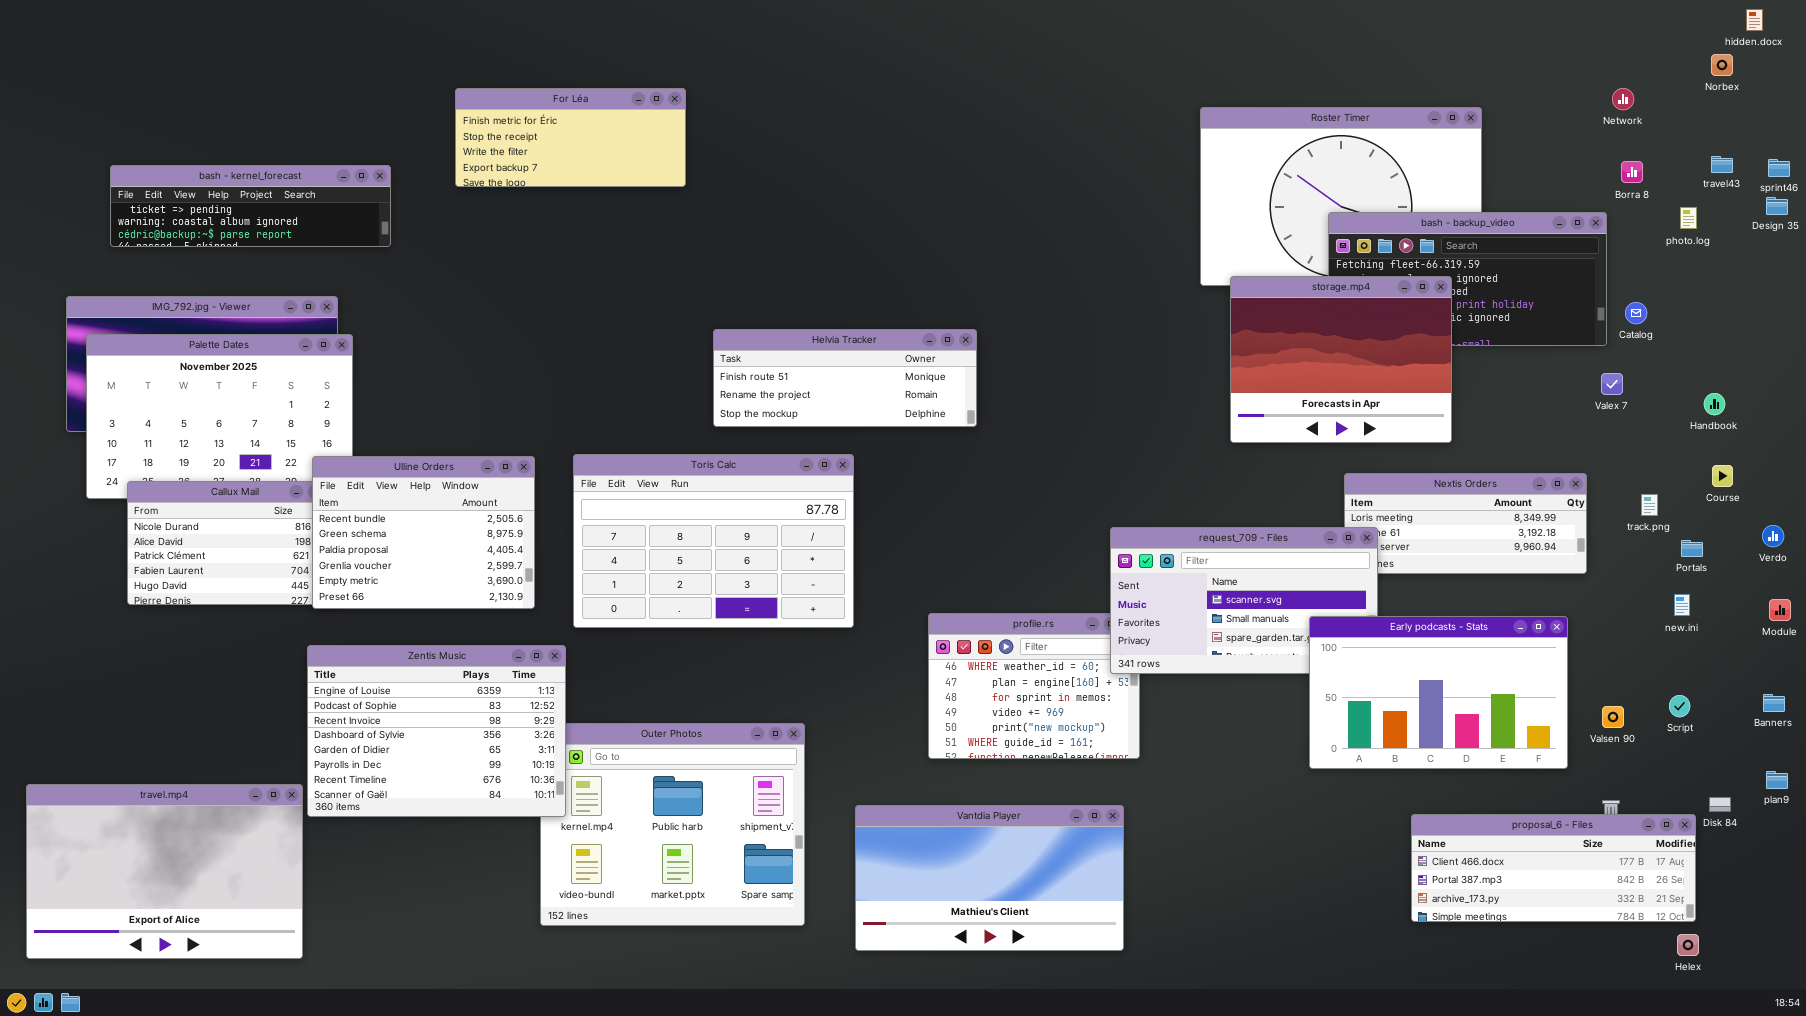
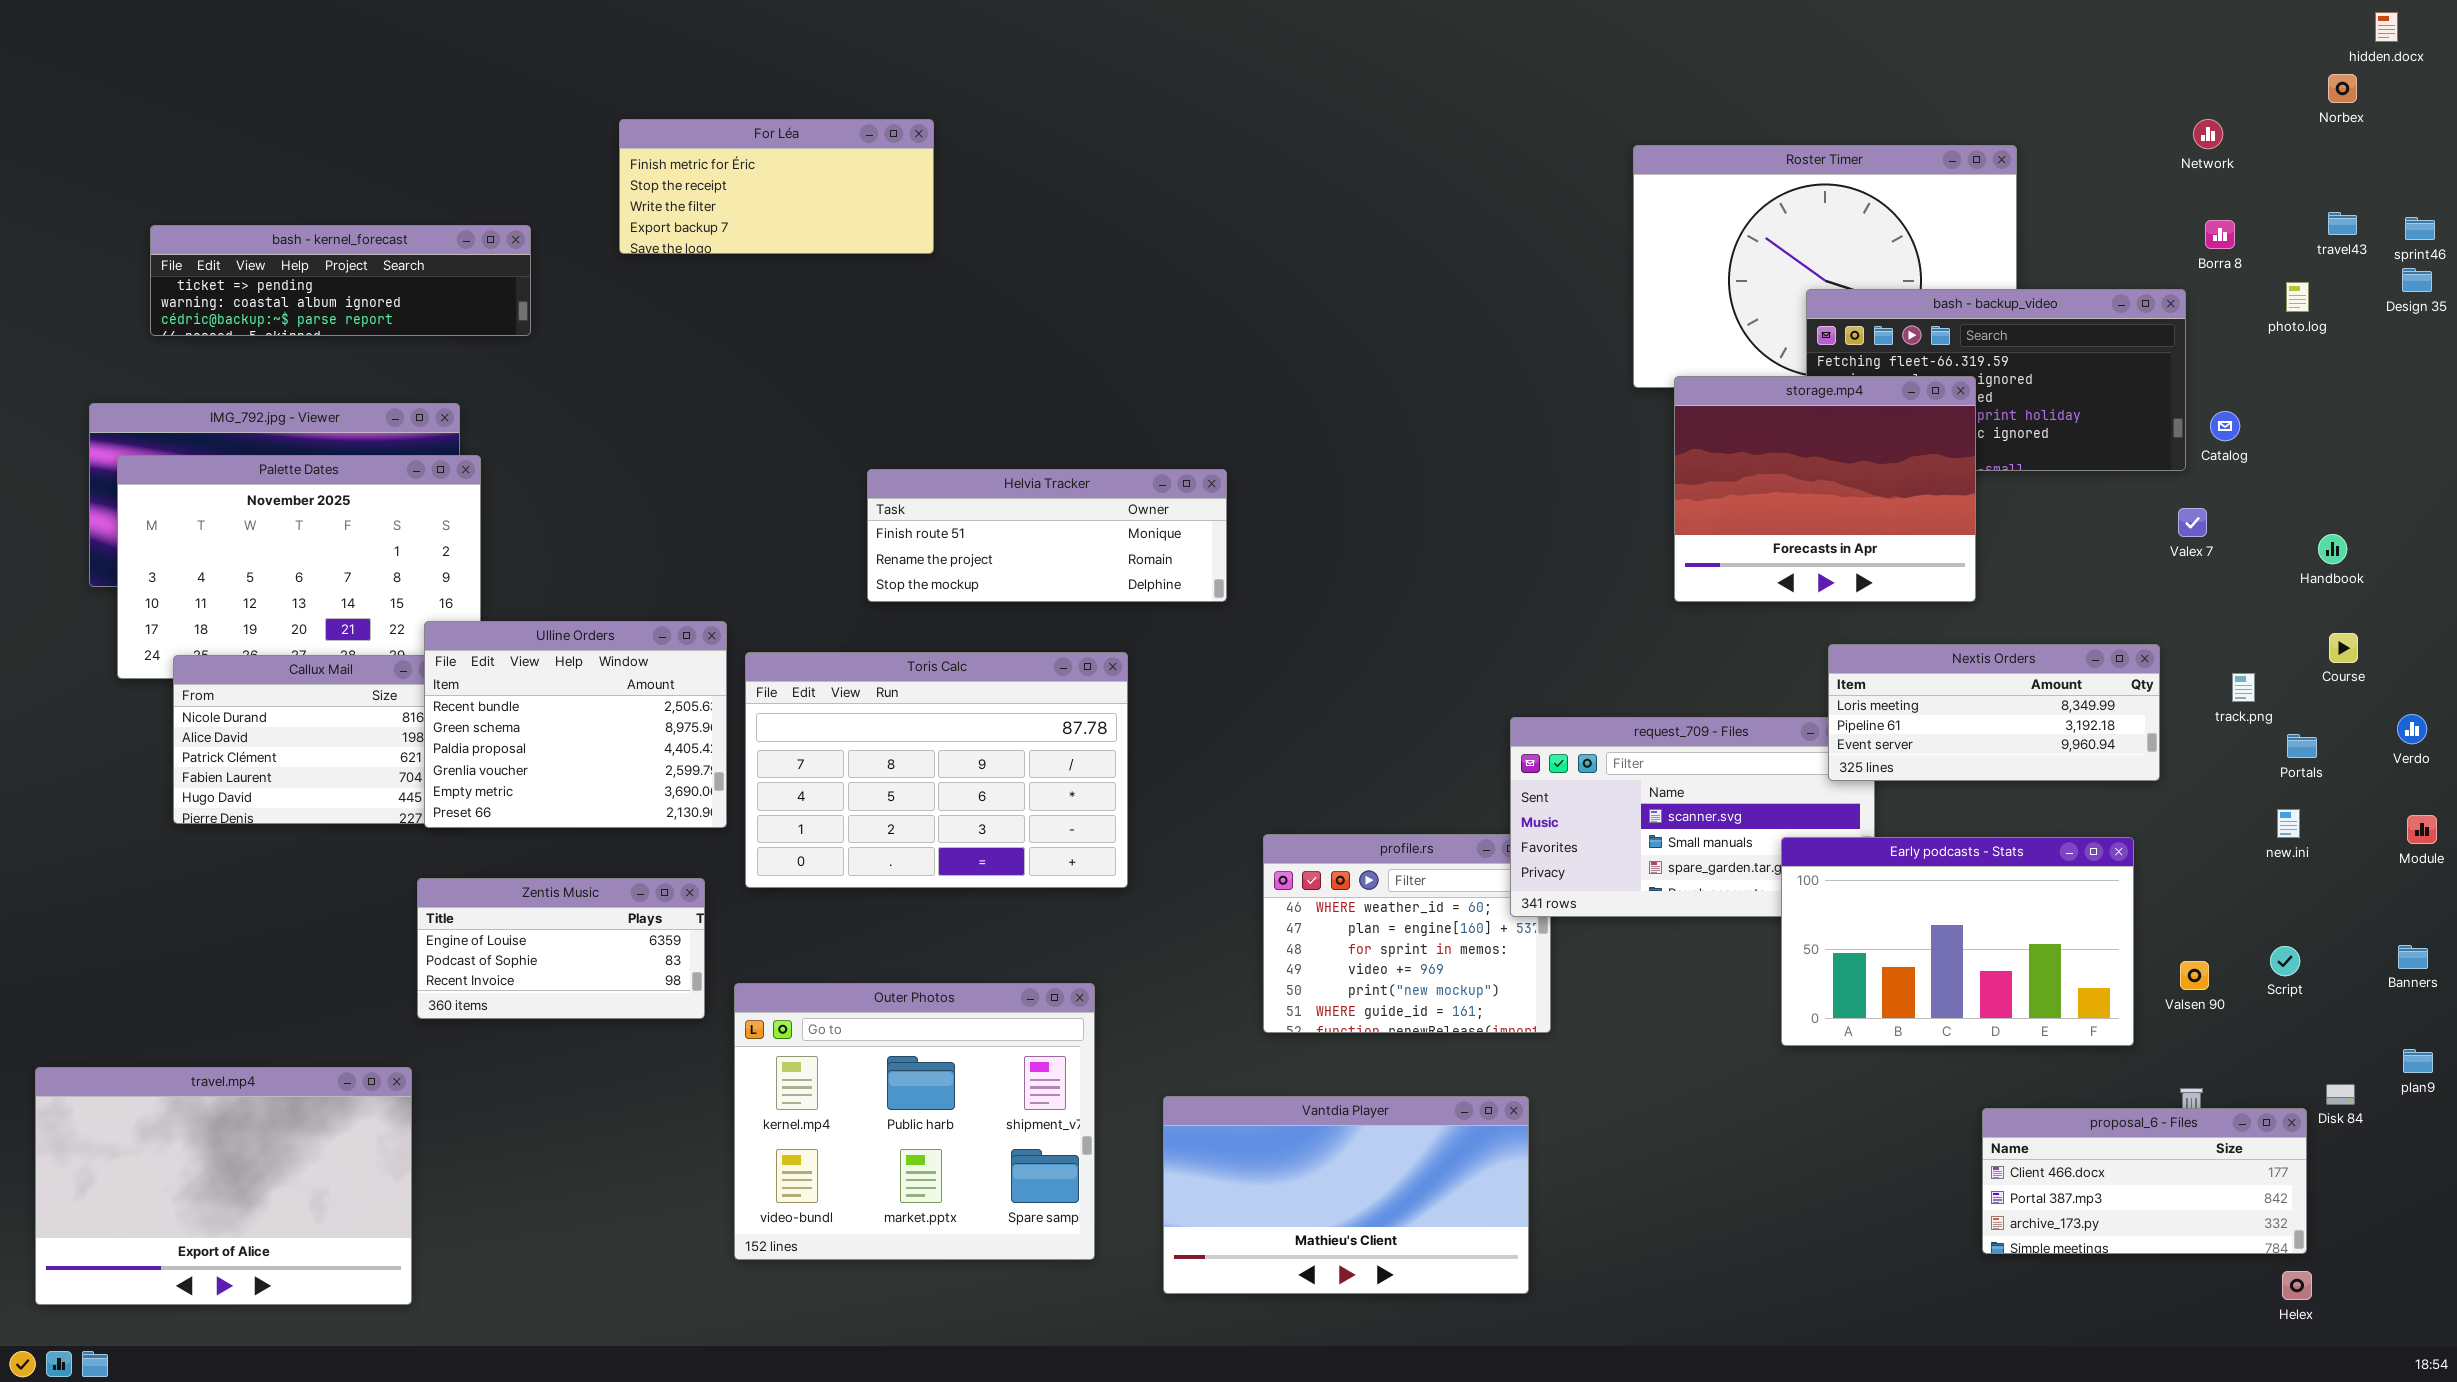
Helvia Tracker: [713,329,977,427] -> [867,469,1227,602], moved
Toris Calc: [573,454,854,628] -> [745,652,1128,888], moved
Nextis Orders: [1344,473,1587,574] -> [1828,644,2160,781], raised
Zentis Music: [307,645,566,817] -> [417,878,705,1019], resized
proposal_6 - Files: [1411,814,1696,922] -> [1982,1108,2307,1254], resized

